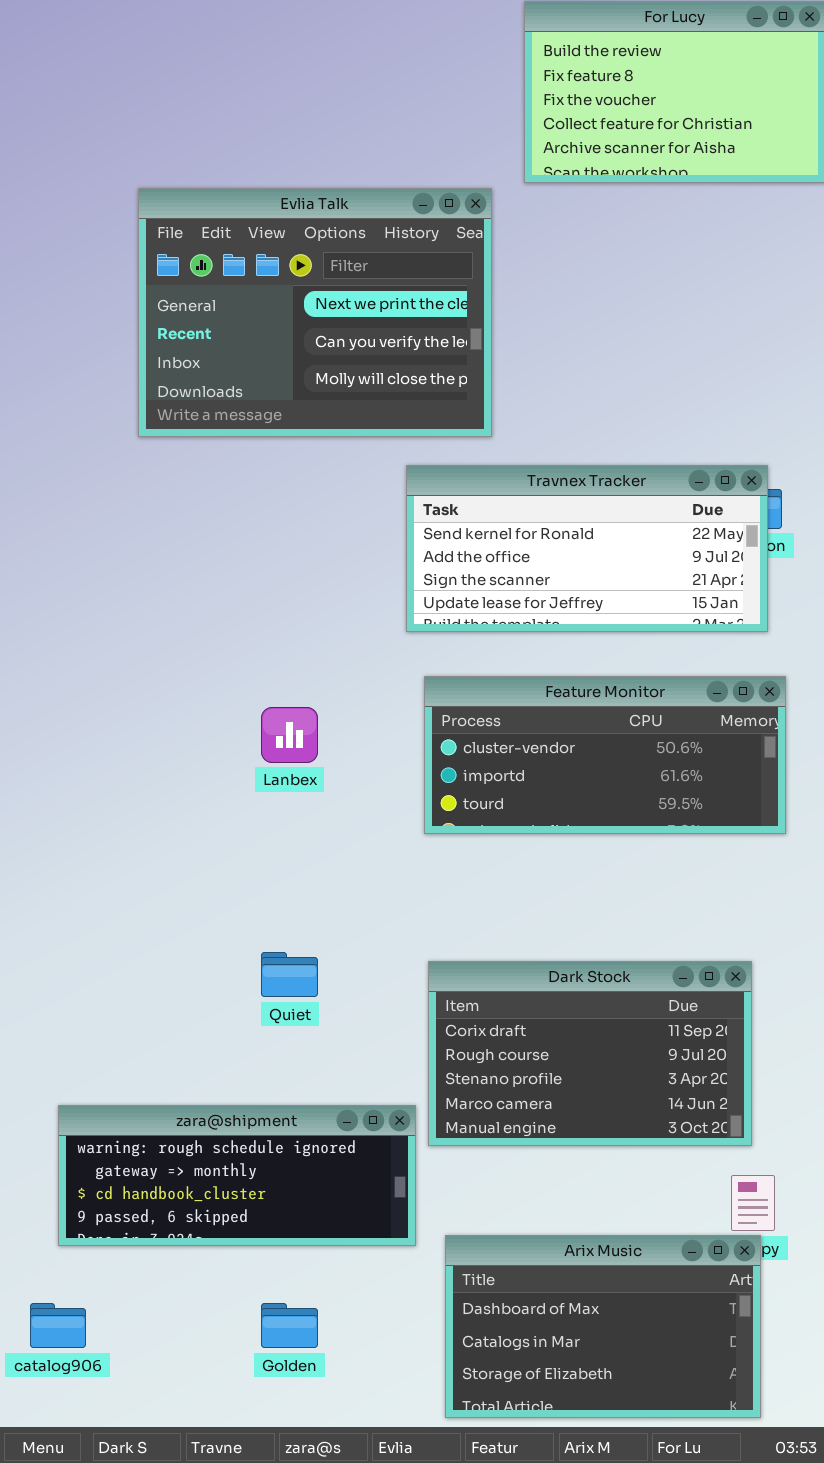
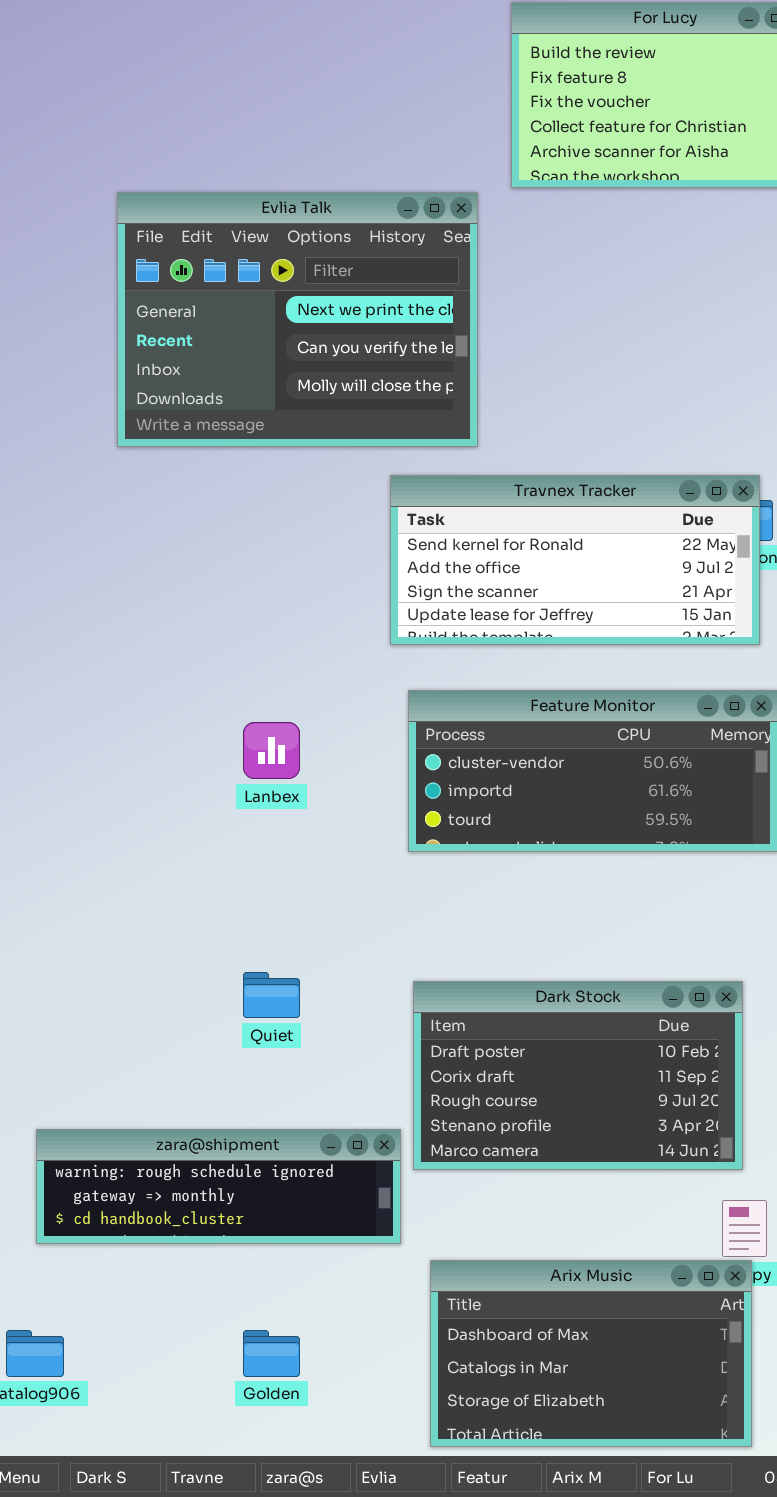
Dark Stock: [428,961,752,1146] -> [413,981,743,1170], scrolled up 1 row
zara@shipment: [58,1105,416,1246] -> [36,1129,401,1244], resized

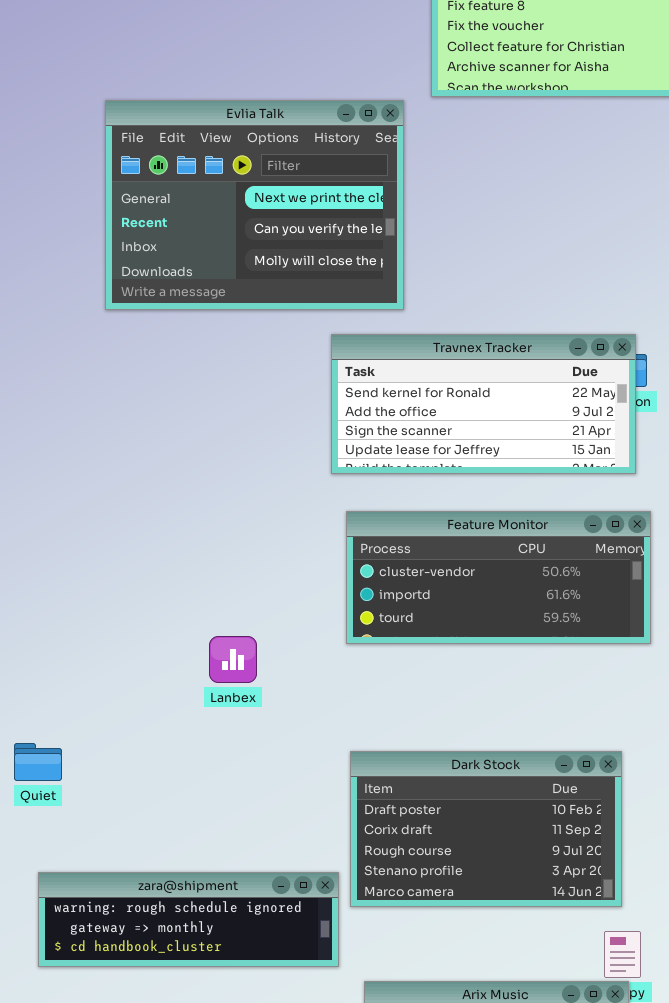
Lanbex: [243,722,300,779] -> [209,636,257,683], moved
Quiet: [243,972,300,1018] -> [14,743,62,781], moved

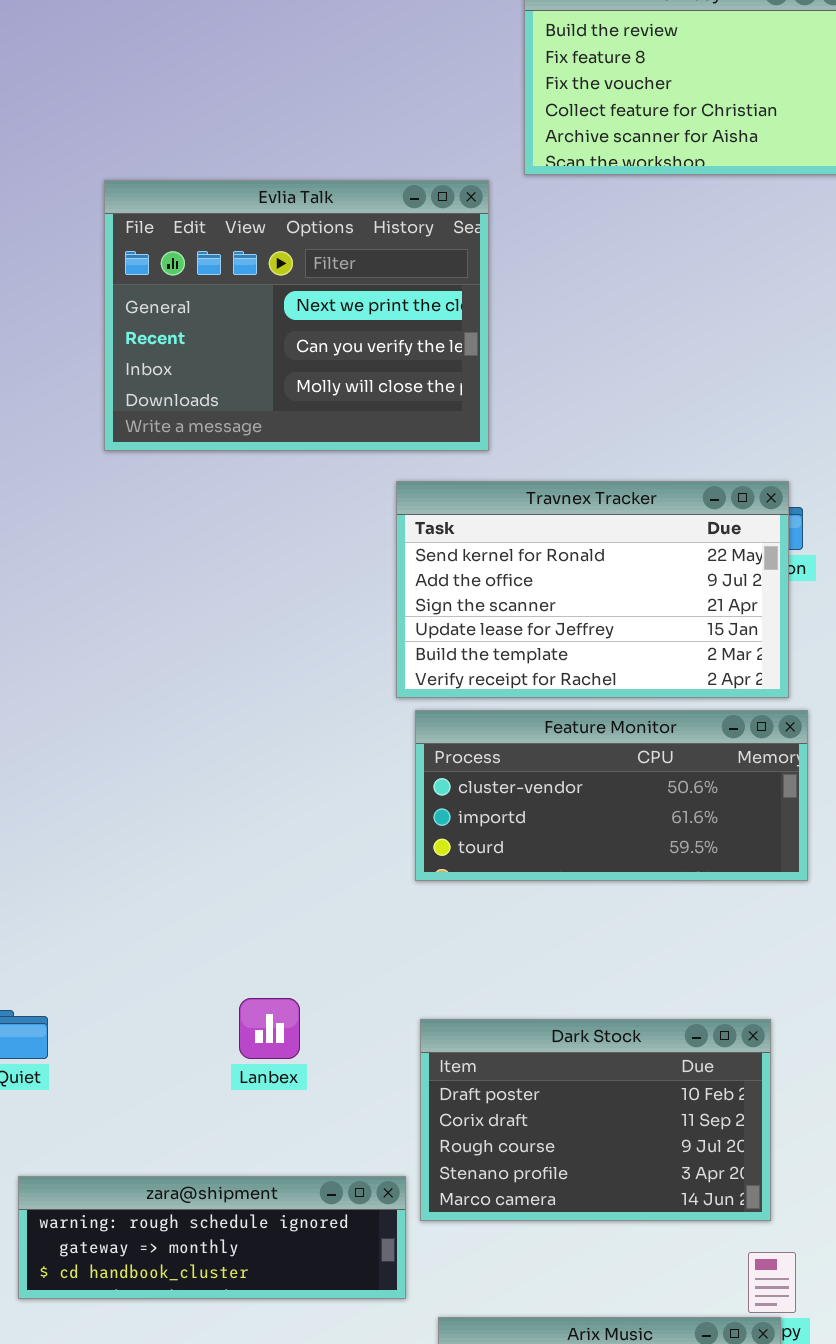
Travnex Tracker: [331,334,636,474] -> [396,481,789,698], resized
Lanbex: [209,636,257,683] -> [239,998,300,1059], moved

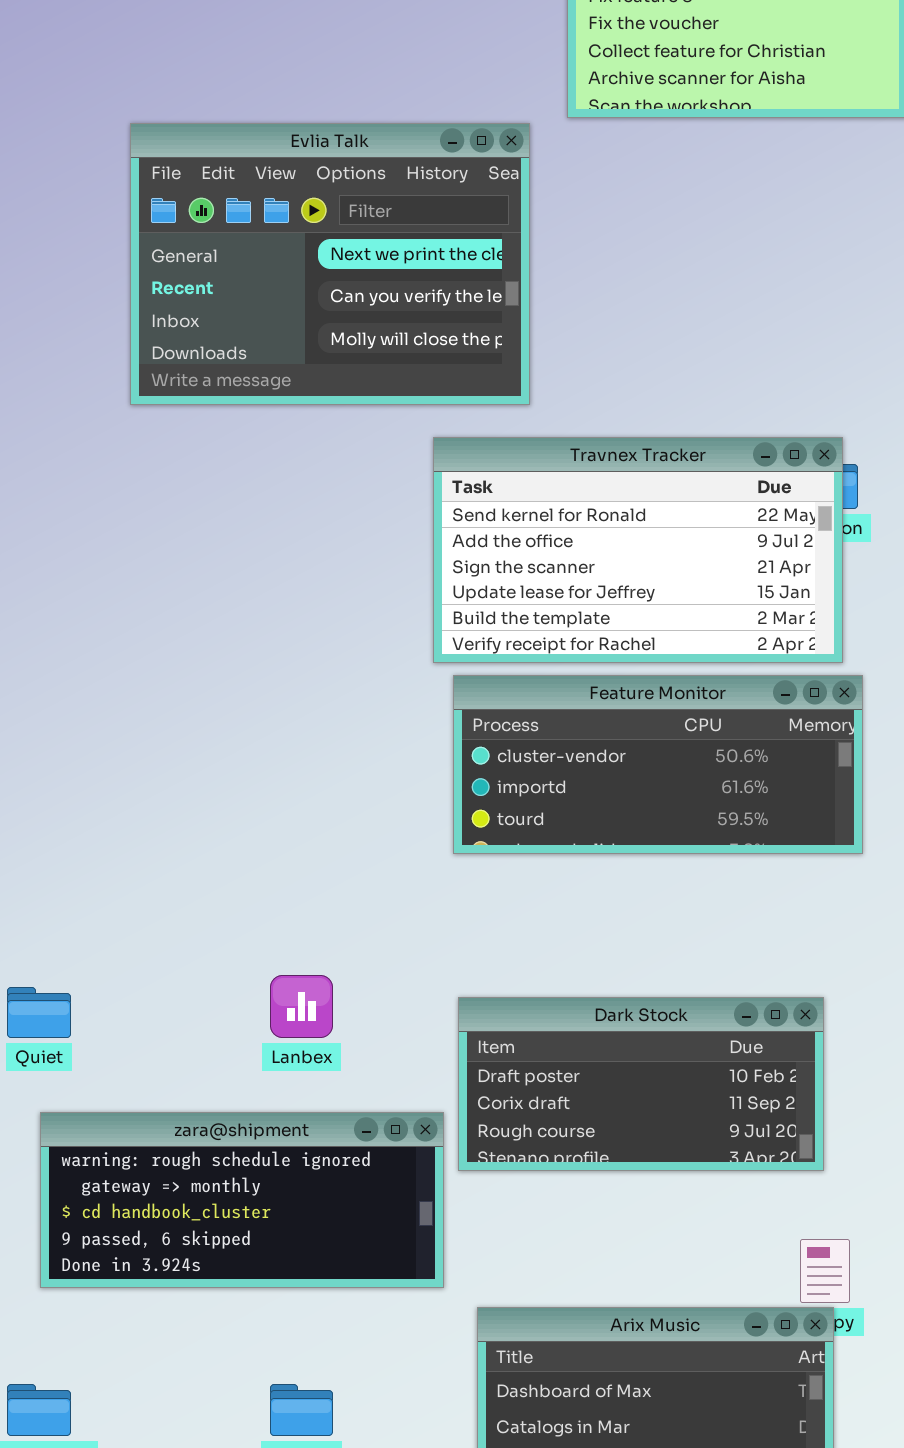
Dark Stock: [420,1019,771,1221] -> [458,997,824,1171], resized
zara@shipment: [18,1176,406,1299] -> [40,1112,444,1288], resized

